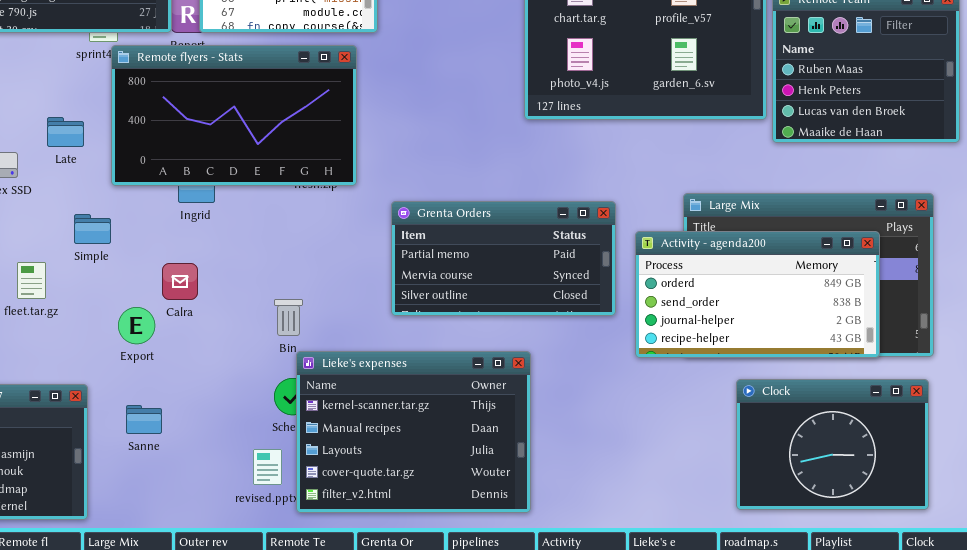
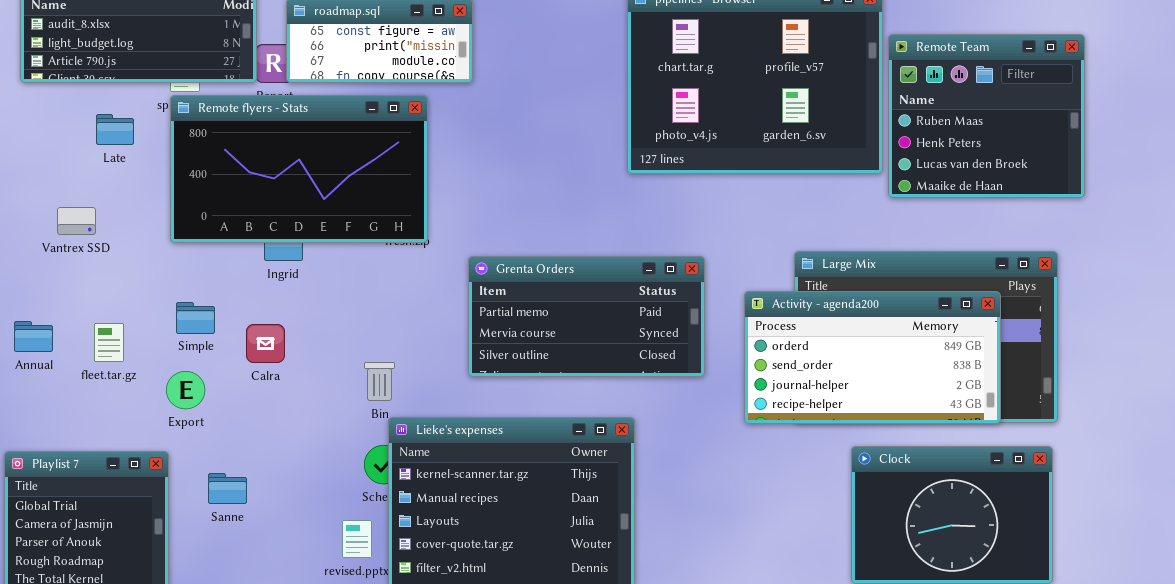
Remote flyers - Stats: [111,45,357,186] -> [170,95,428,243], moved
Late: [47,117,84,147] -> [96,114,134,145], moved
Grenta Orders: [391,201,616,316] -> [468,256,705,377], moved
Simple: [74,214,111,244] -> [176,302,215,334], moved
Export: [118,307,155,344] -> [166,371,205,409], moved

